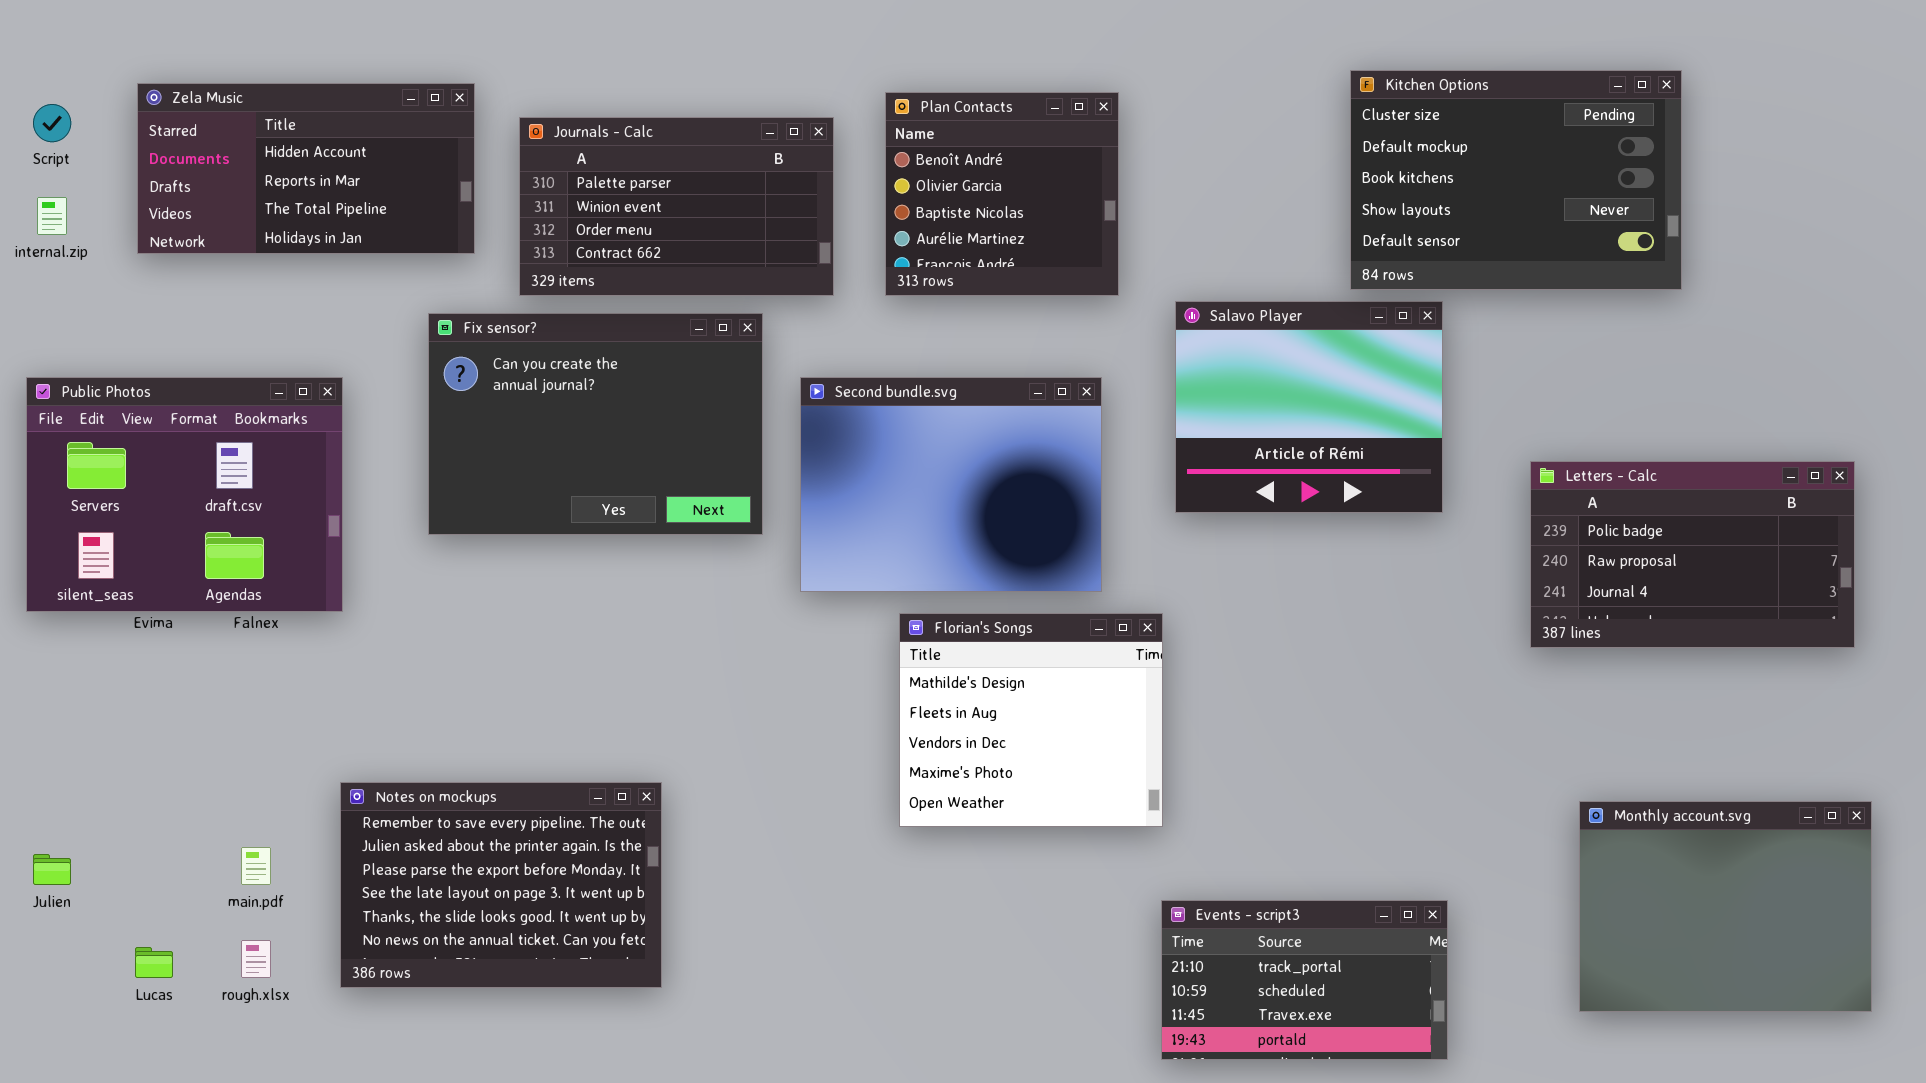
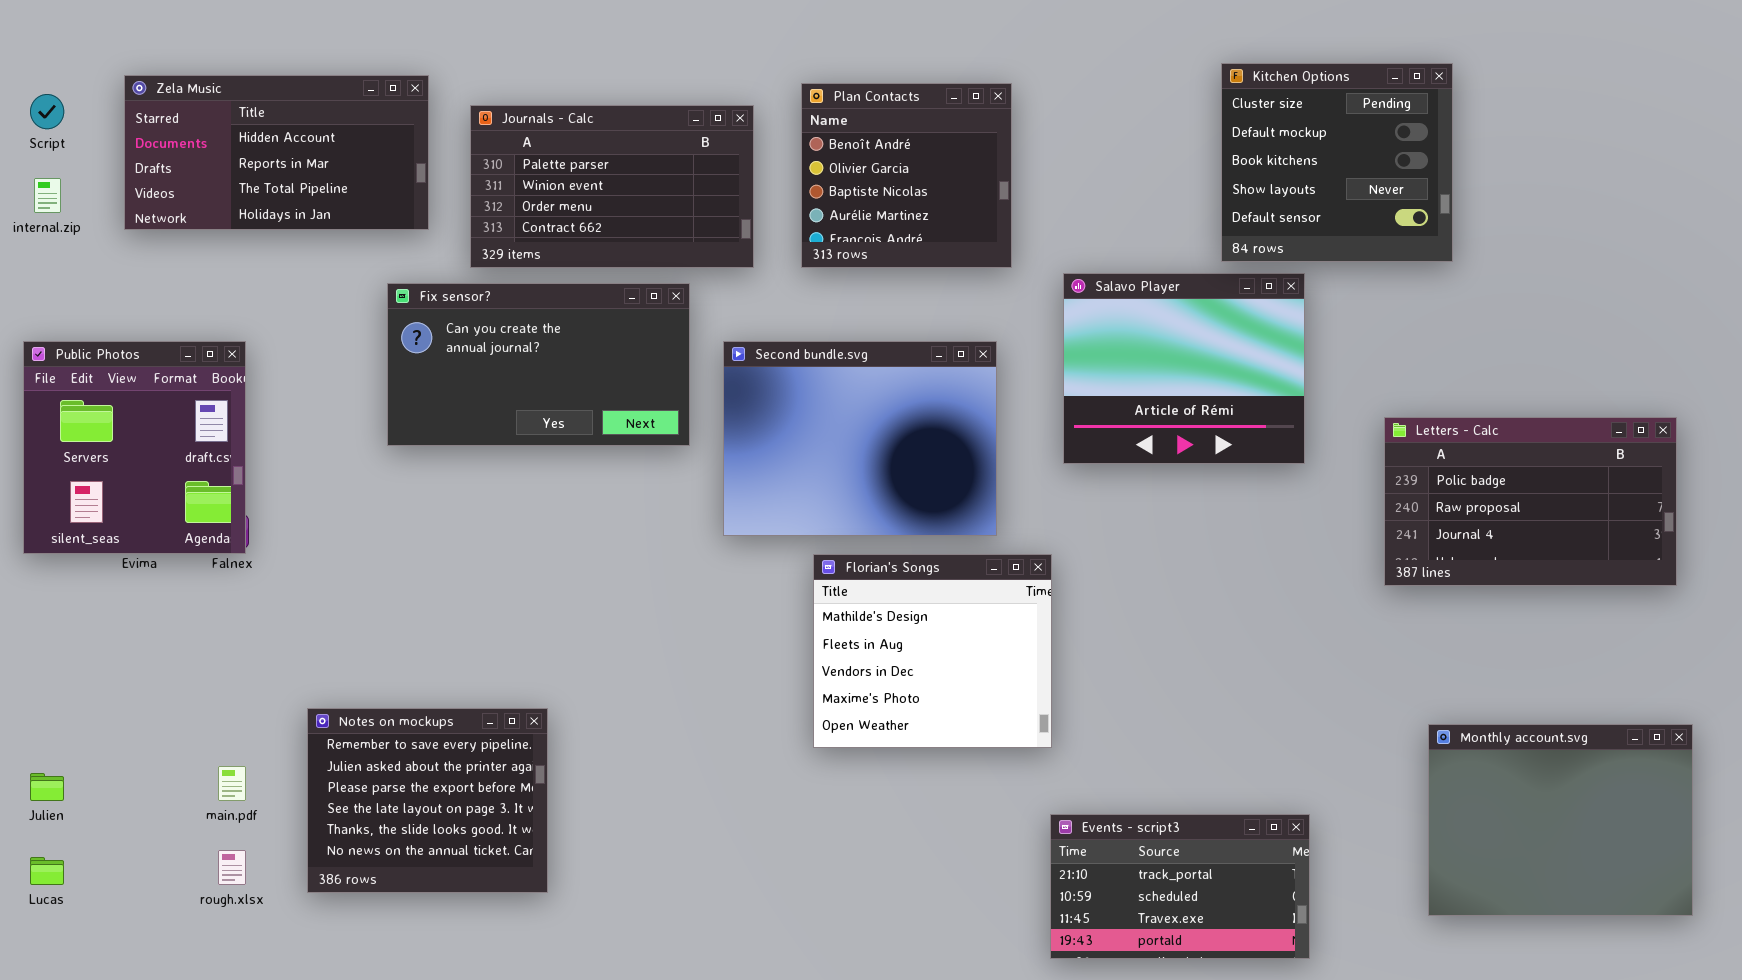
Kitchen Options: [1350,70,1682,290] -> [1221,63,1453,262], resized
Fix sensor?: [428,313,763,535] -> [387,283,690,446], resized
Public Photos: [26,377,343,612] -> [23,341,246,554], resized
Notes on mockups: [340,782,662,988] -> [307,708,548,893], resized
Lucas: [135,947,173,978] -> [30,857,64,885], moved

